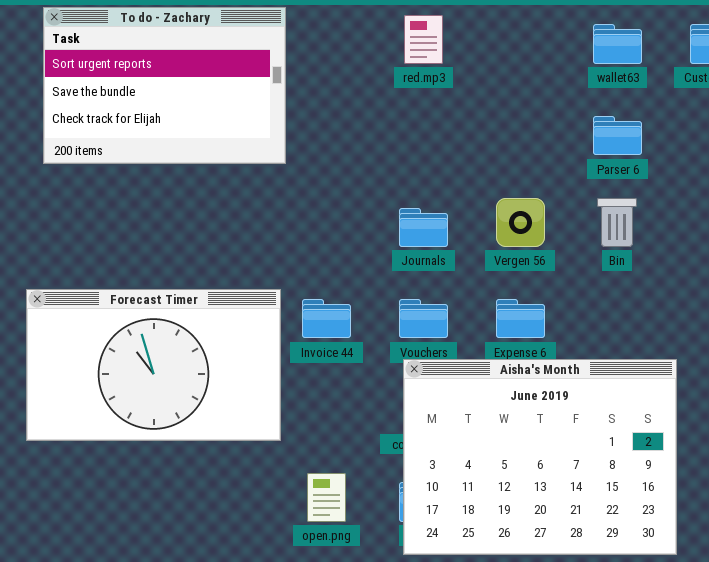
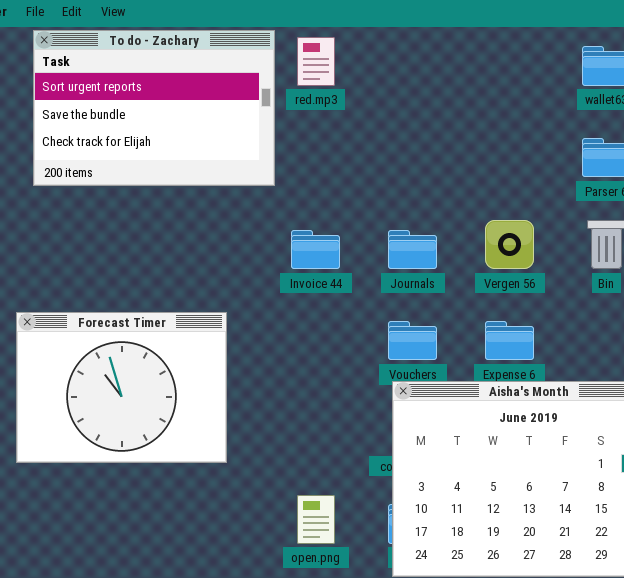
red.mp3: [404,15,443,64] -> [297,37,335,86], moved
Forecast Timer: [26,289,281,441] -> [16,312,227,463], resized
Invoice 44: [302,299,351,338] -> [291,230,340,269], moved

